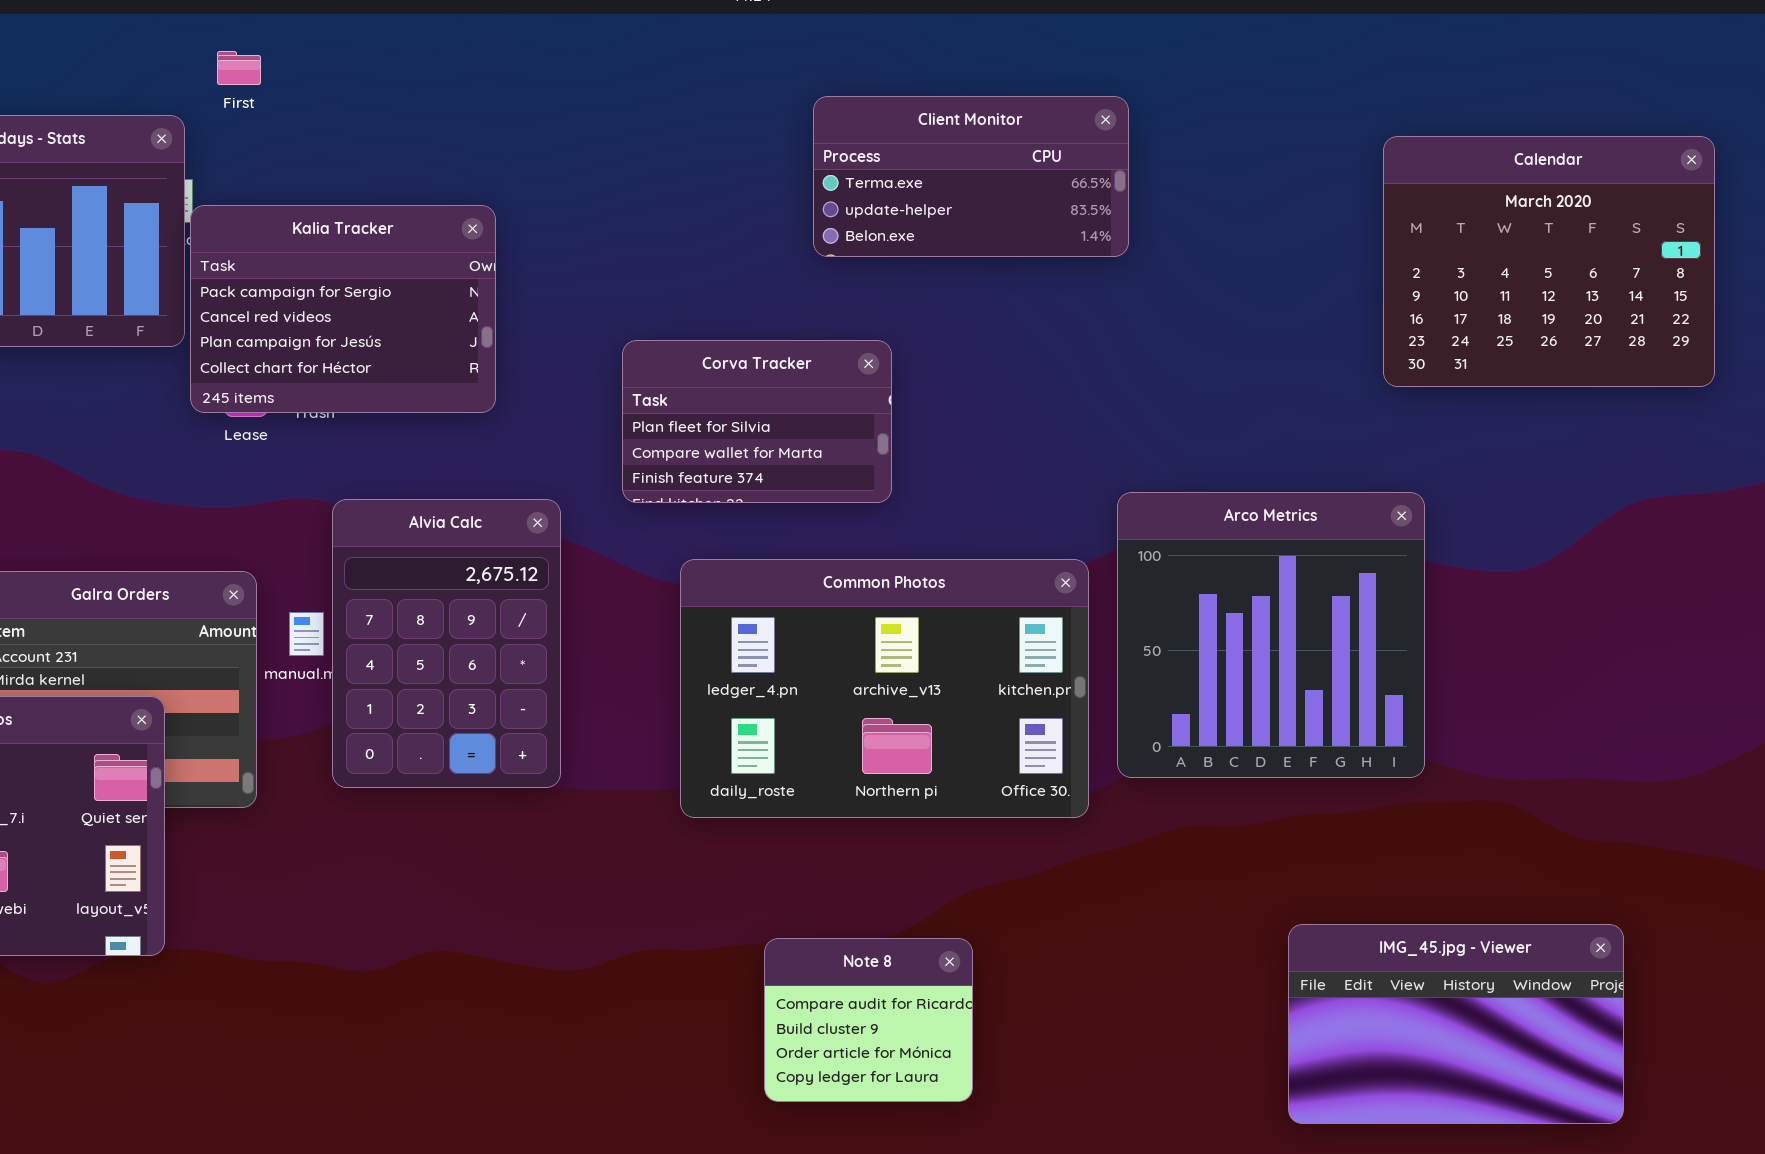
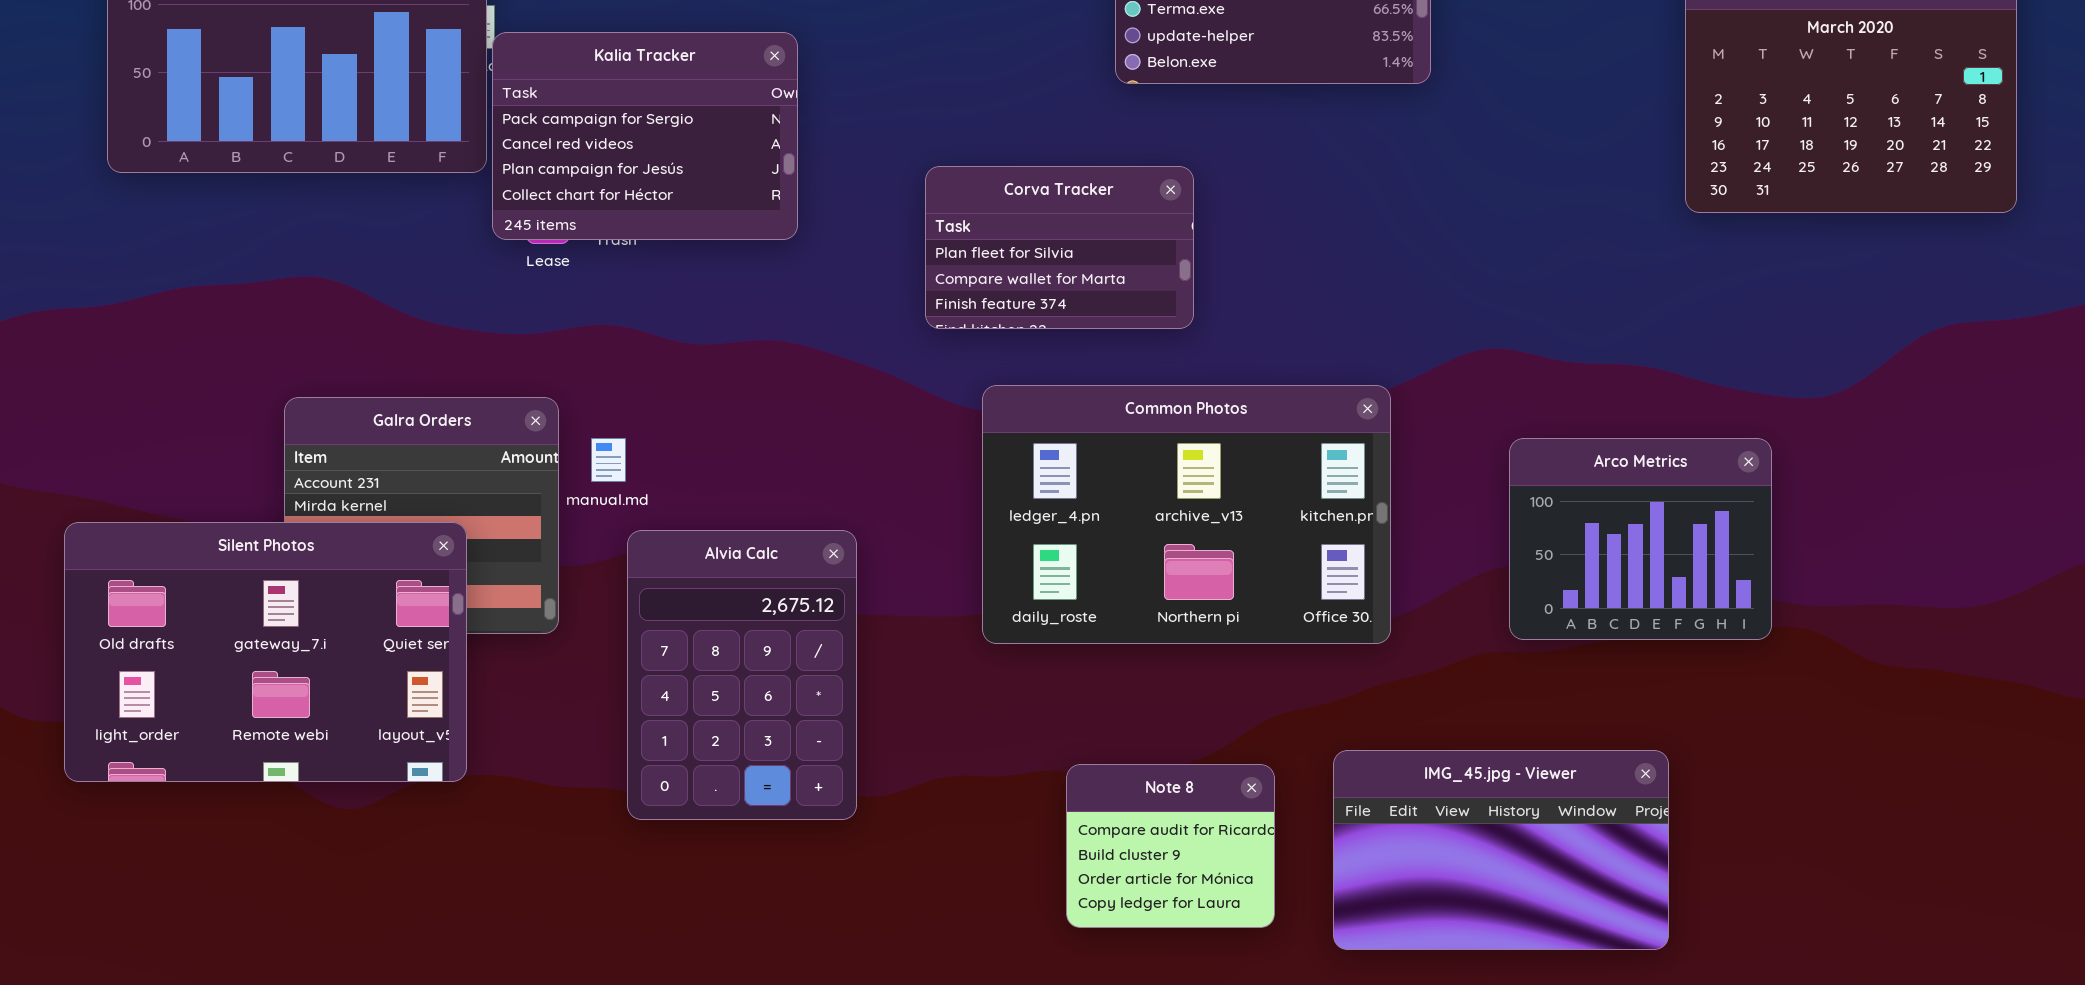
Arco Metrics: [1117,492,1425,778] -> [1509,438,1772,640], moved, resized
Alvia Calc: [332,499,561,788] -> [627,530,857,820], moved
IMG_45.jpg - Viewer: [1288,924,1624,1124] -> [1333,750,1669,950], moved

